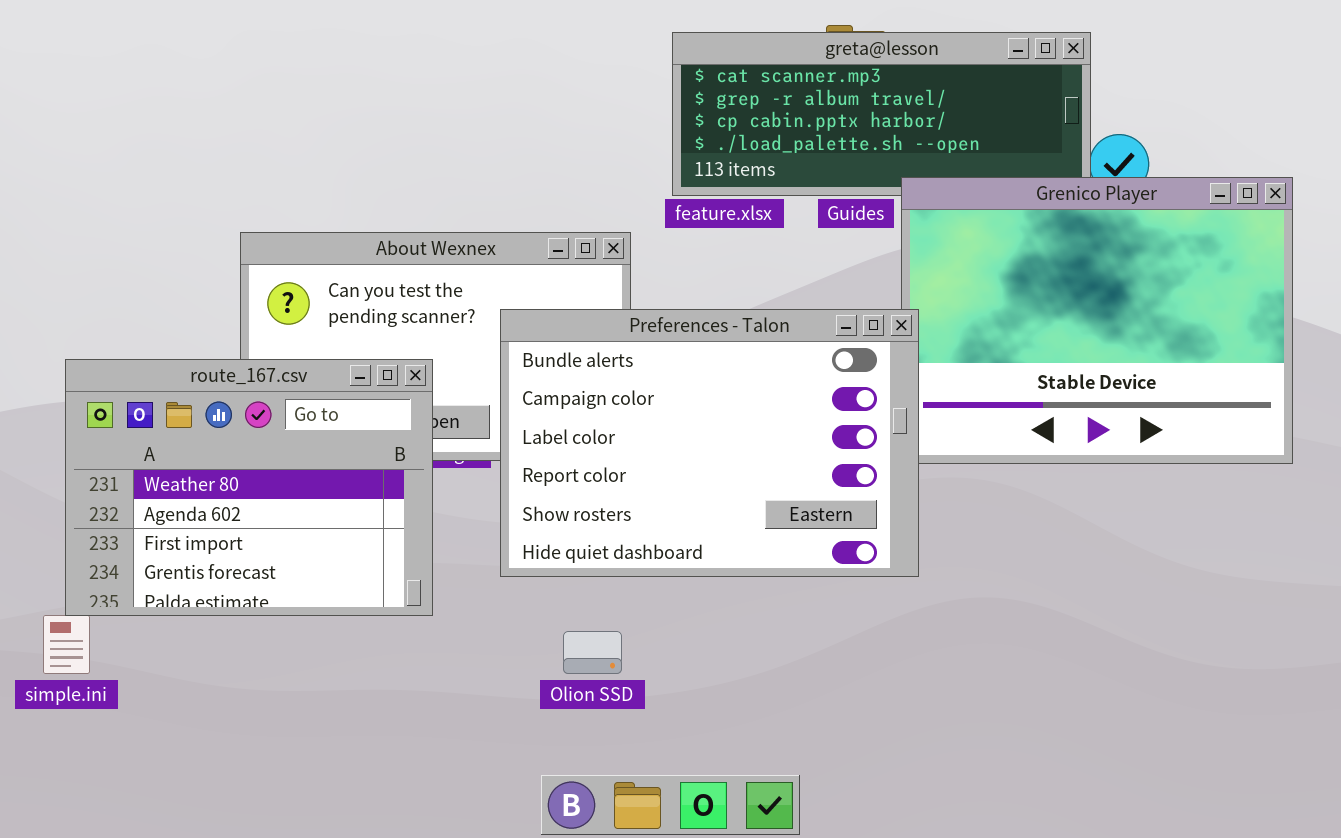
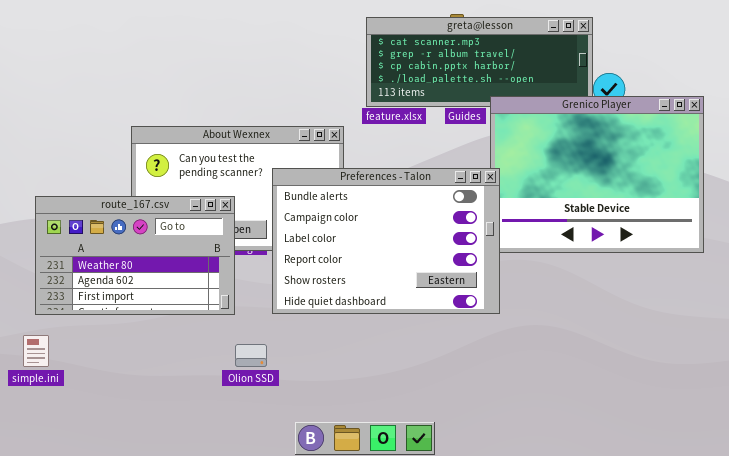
route_167.csv: [65,359,433,616] -> [35,196,235,315], resized
Olion SSD: [563,631,622,674] -> [235,344,267,367], moved

